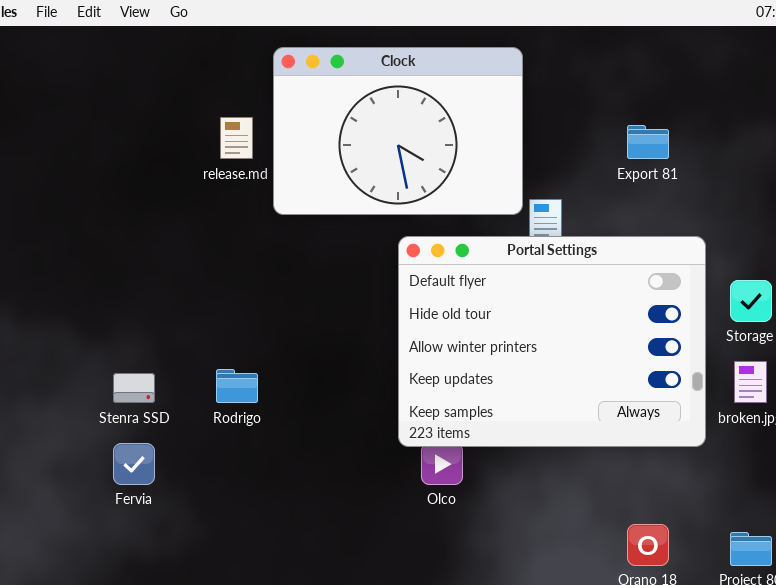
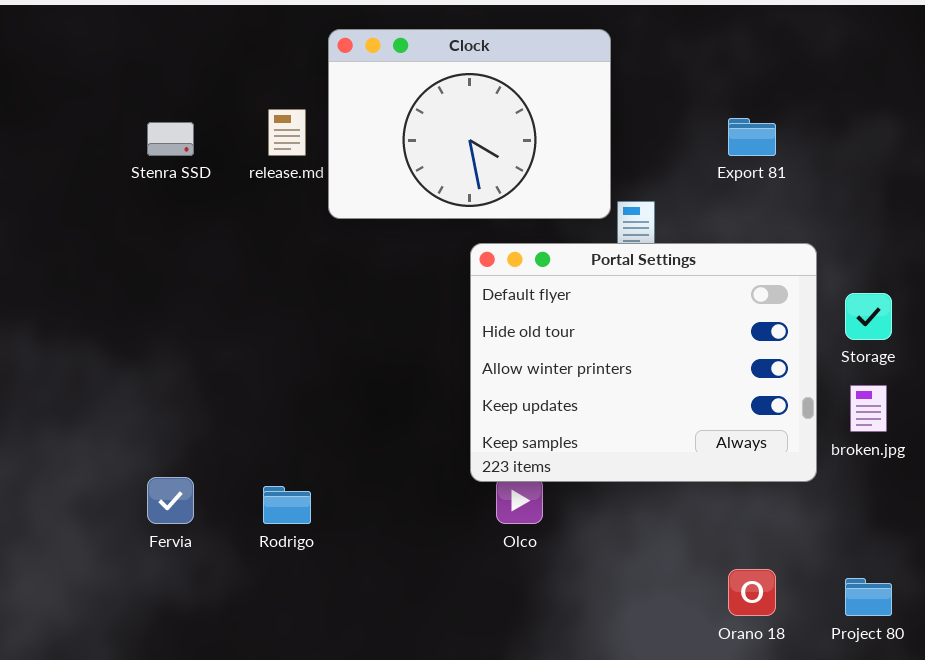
Rodrigo: [216,369,258,403] -> [263,486,311,524], moved
Stenra SSD: [113,373,155,403] -> [147,122,194,156], moved

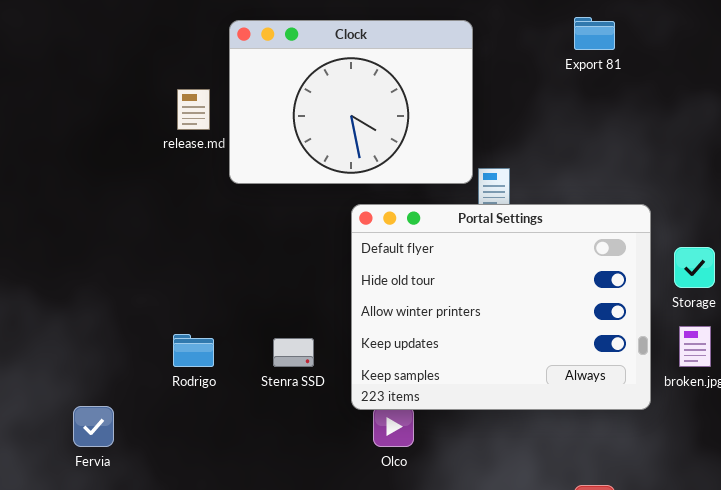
Export 81: [728,118,776,156] -> [574,17,615,50], moved
Stenra SSD: [147,122,194,156] -> [273,338,314,367], moved
Rodrigo: [263,486,311,524] -> [173,334,214,367], moved

